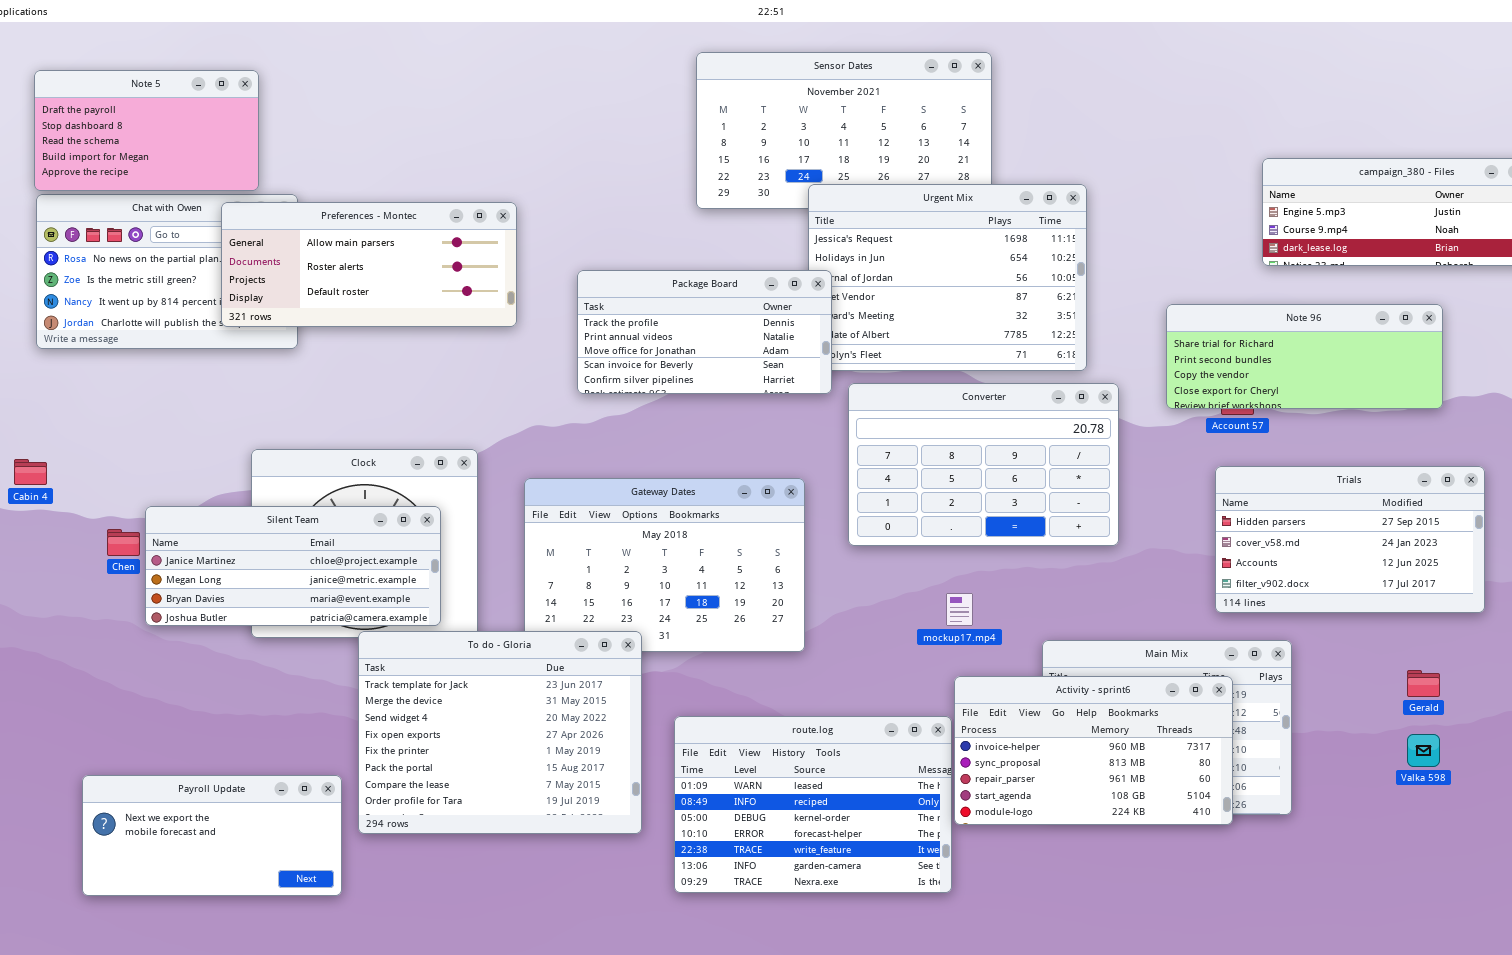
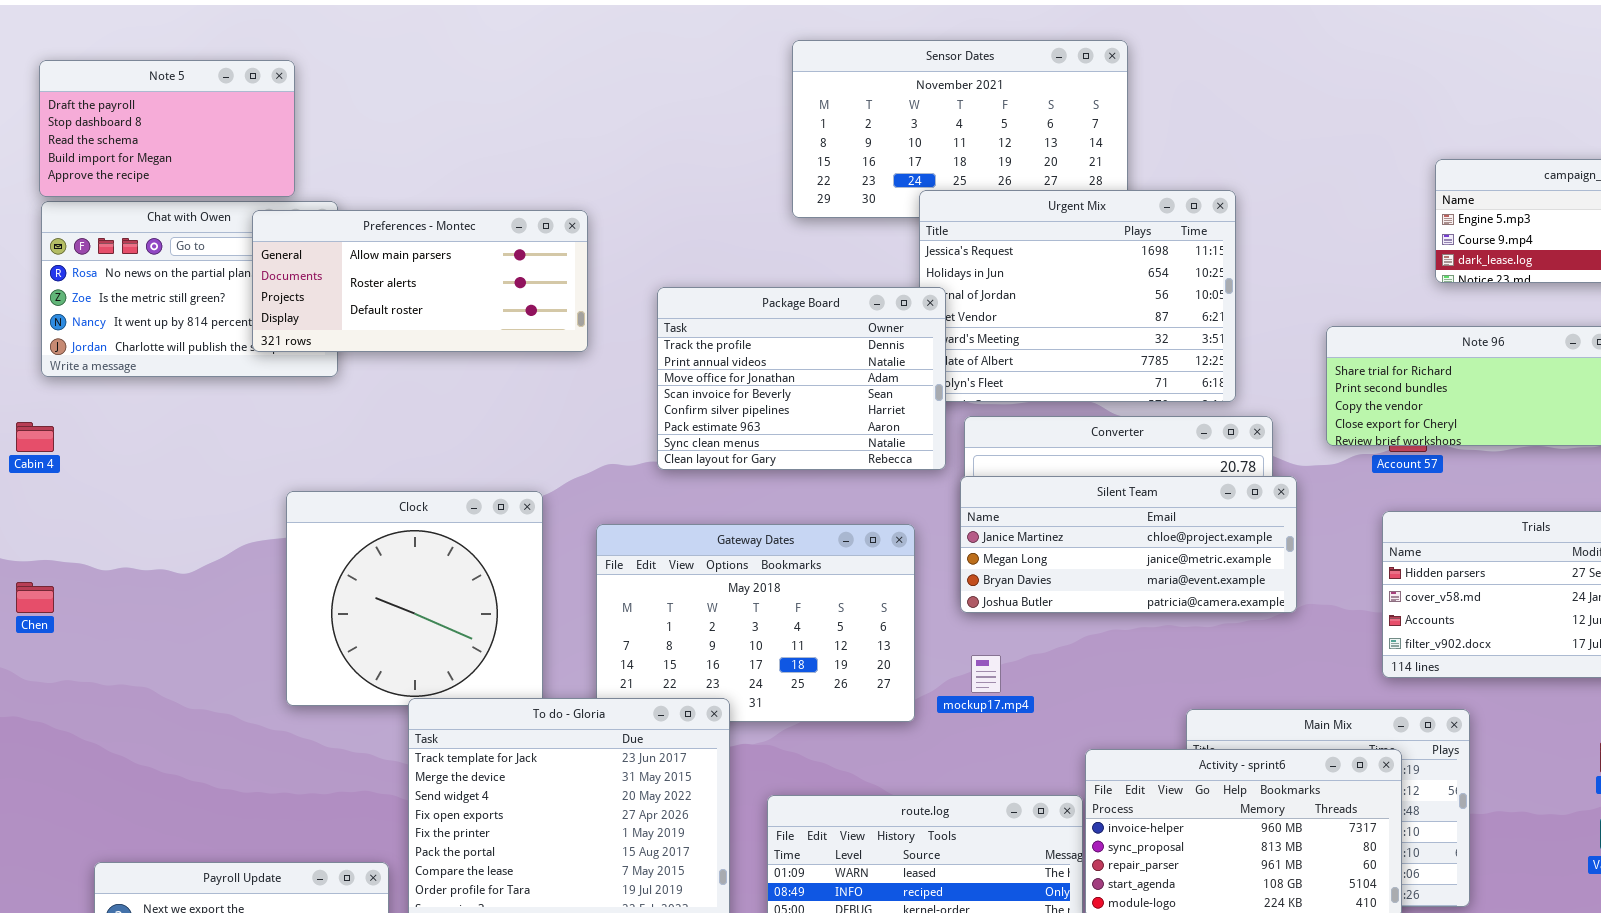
Package Board: [577,270,832,394] -> [657,287,946,470], resized
Cabin 4: [14,459,47,485] -> [16,422,54,452], moved
Silent Team: [145,506,441,626] -> [960,476,1297,613], moved
Chen: [107,529,140,556] -> [16,582,54,613], moved
mockup17.mp4: [946,593,973,626] -> [971,655,1001,693], moved

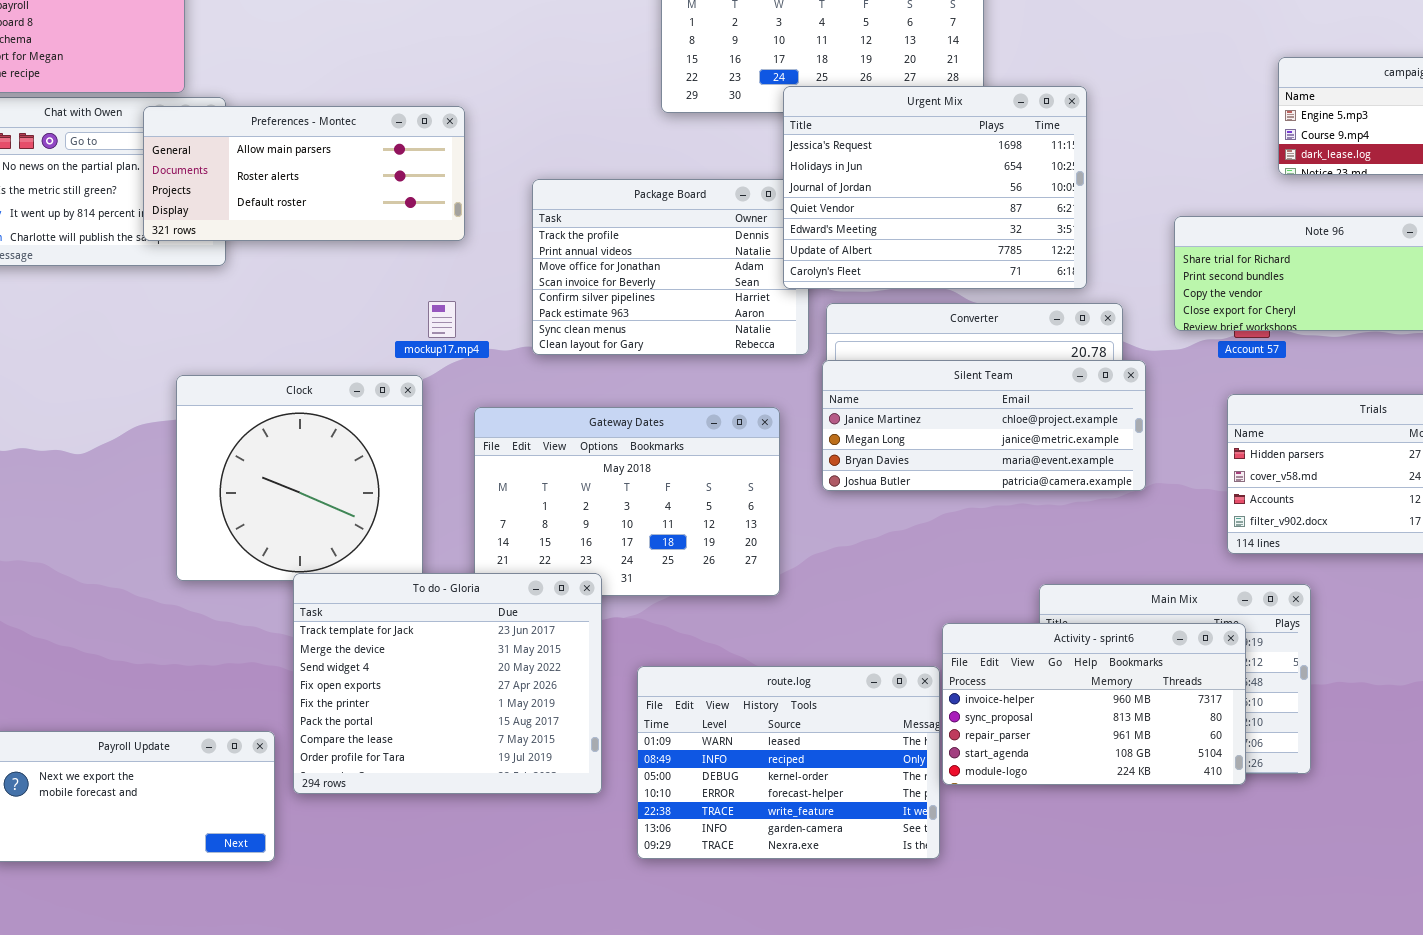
Urgent Mix: [919,190,1236,402] -> [783,86,1087,289], raised
mockup17.mp4: [971,655,1001,693] -> [428,301,456,338], moved

